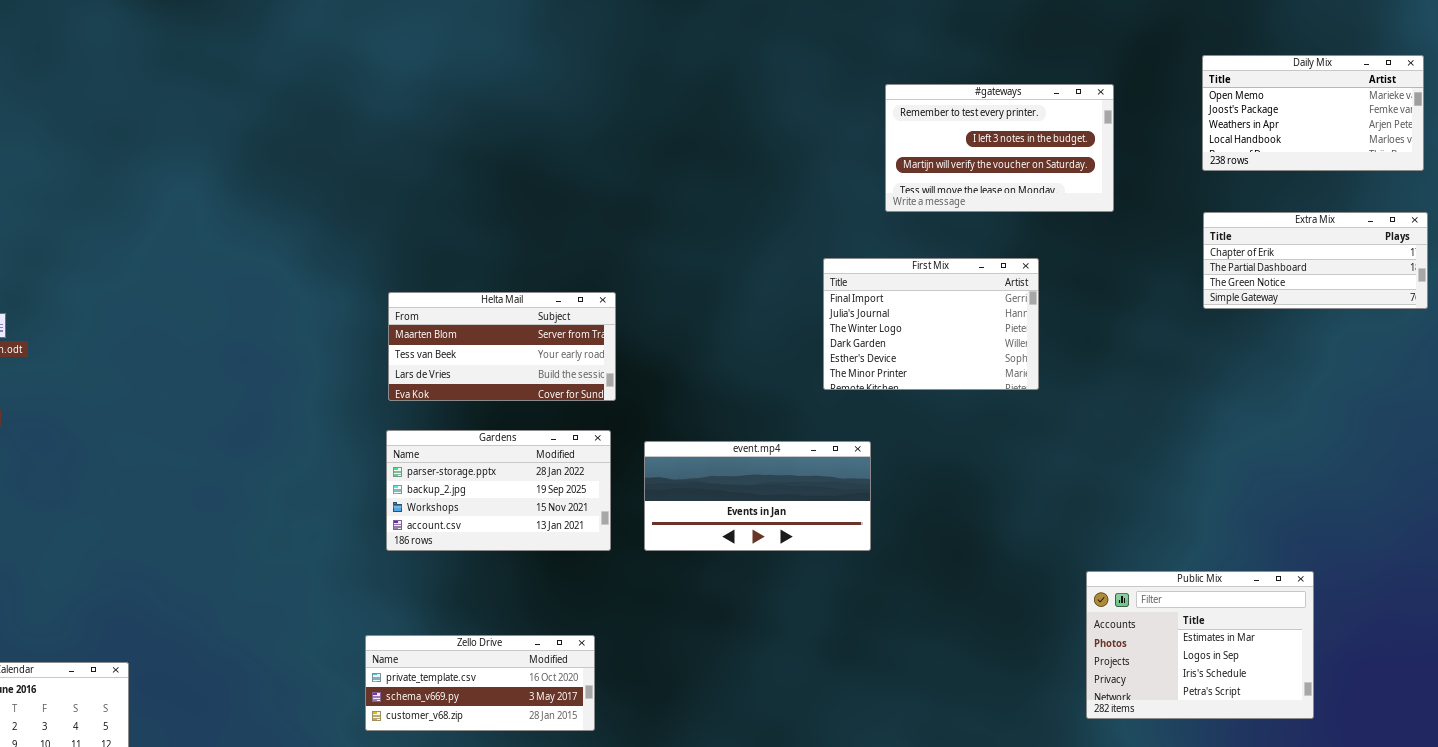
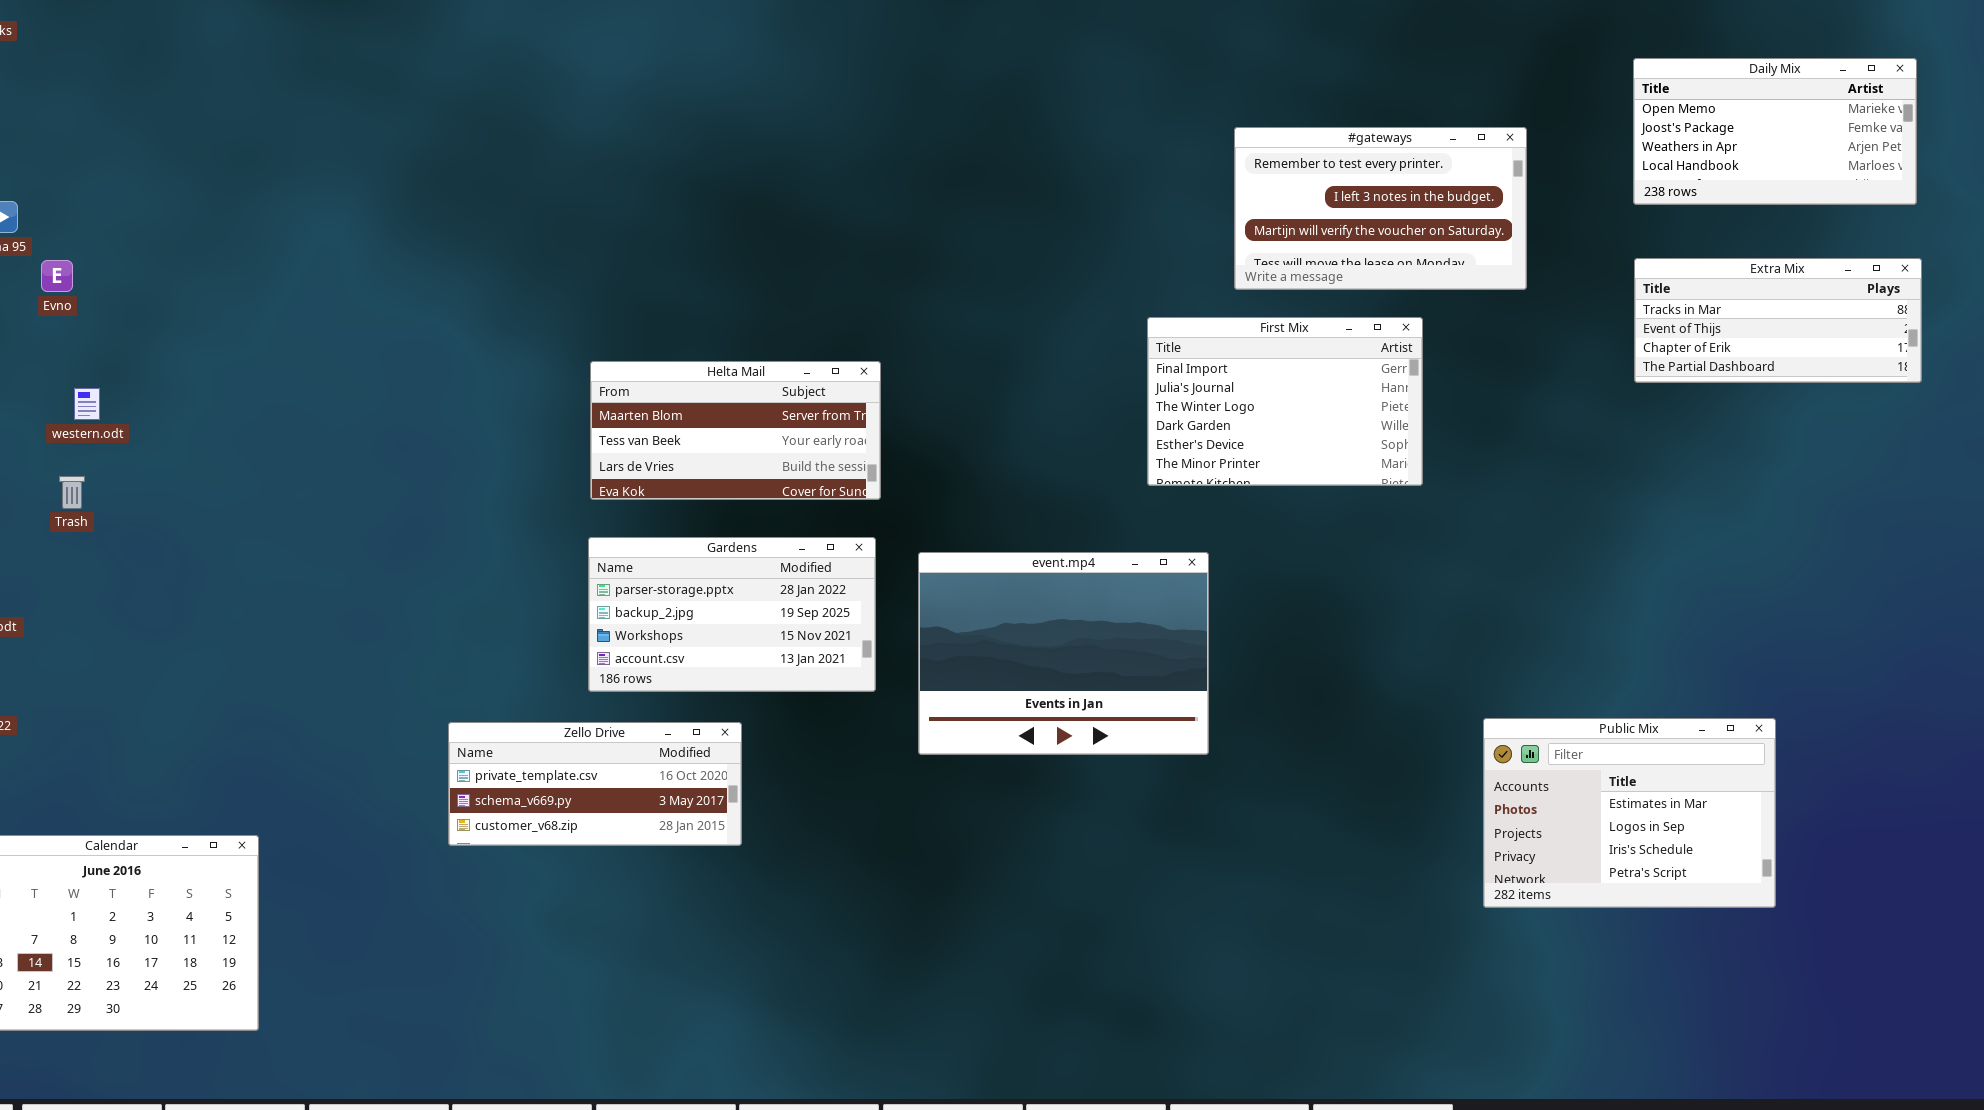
#gateways: [885,84,1114,212] -> [1234,127,1527,290], moved
Extra Mix: [1203,212,1428,309] -> [1634,258,1922,383], scrolled up 2 rows
event.mp4: [644,441,871,551] -> [918,552,1209,755], resized
Zello Drive: [365,635,595,731] -> [448,722,742,846], moved

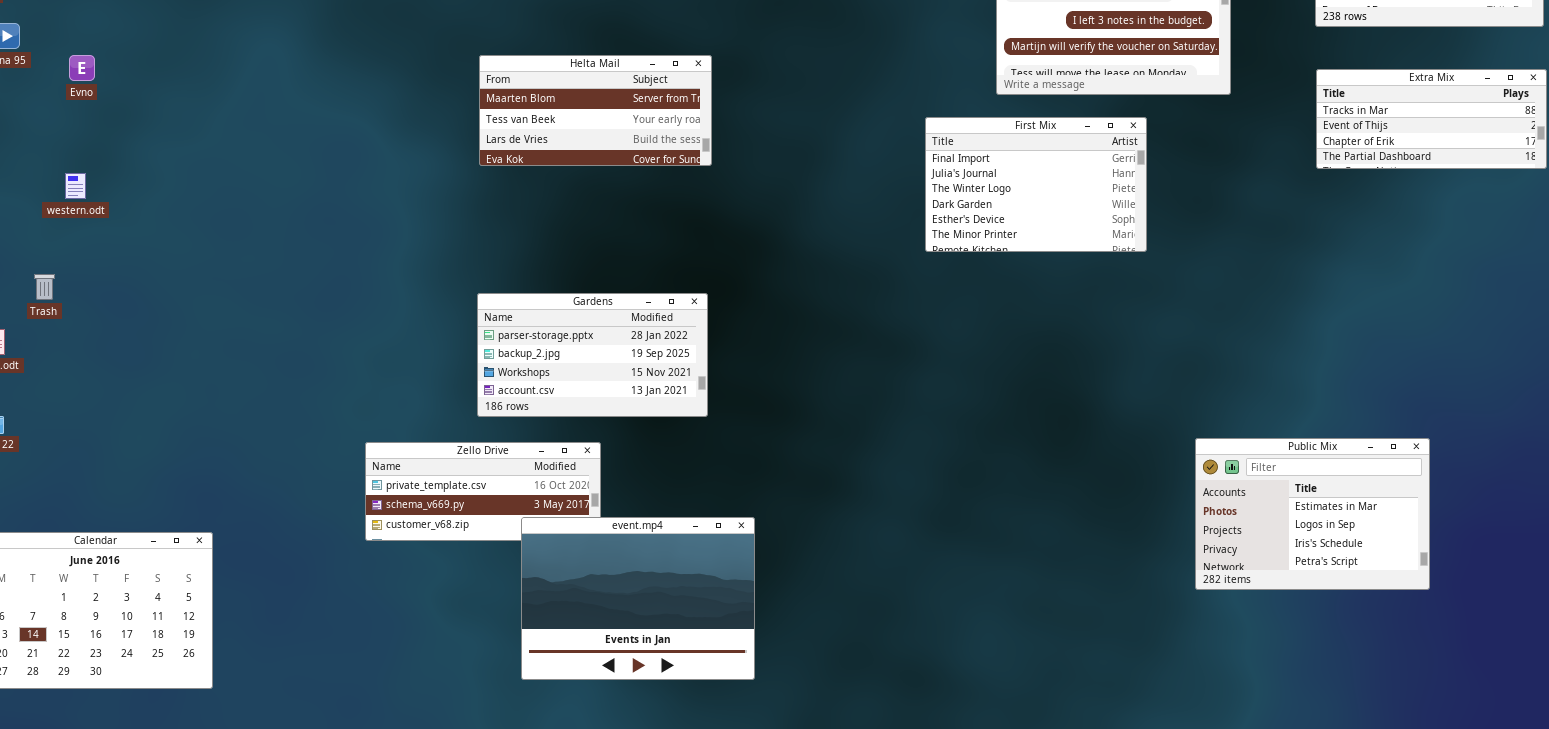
Evno: [41,260,73,292] -> [69,55,95,81], moved
Helta Mail: [590,361,881,500] -> [479,55,712,166], moved
Trash: [59,476,85,509] -> [34,274,55,300], moved
event.mp4: [918,552,1209,755] -> [521,517,755,680], moved

